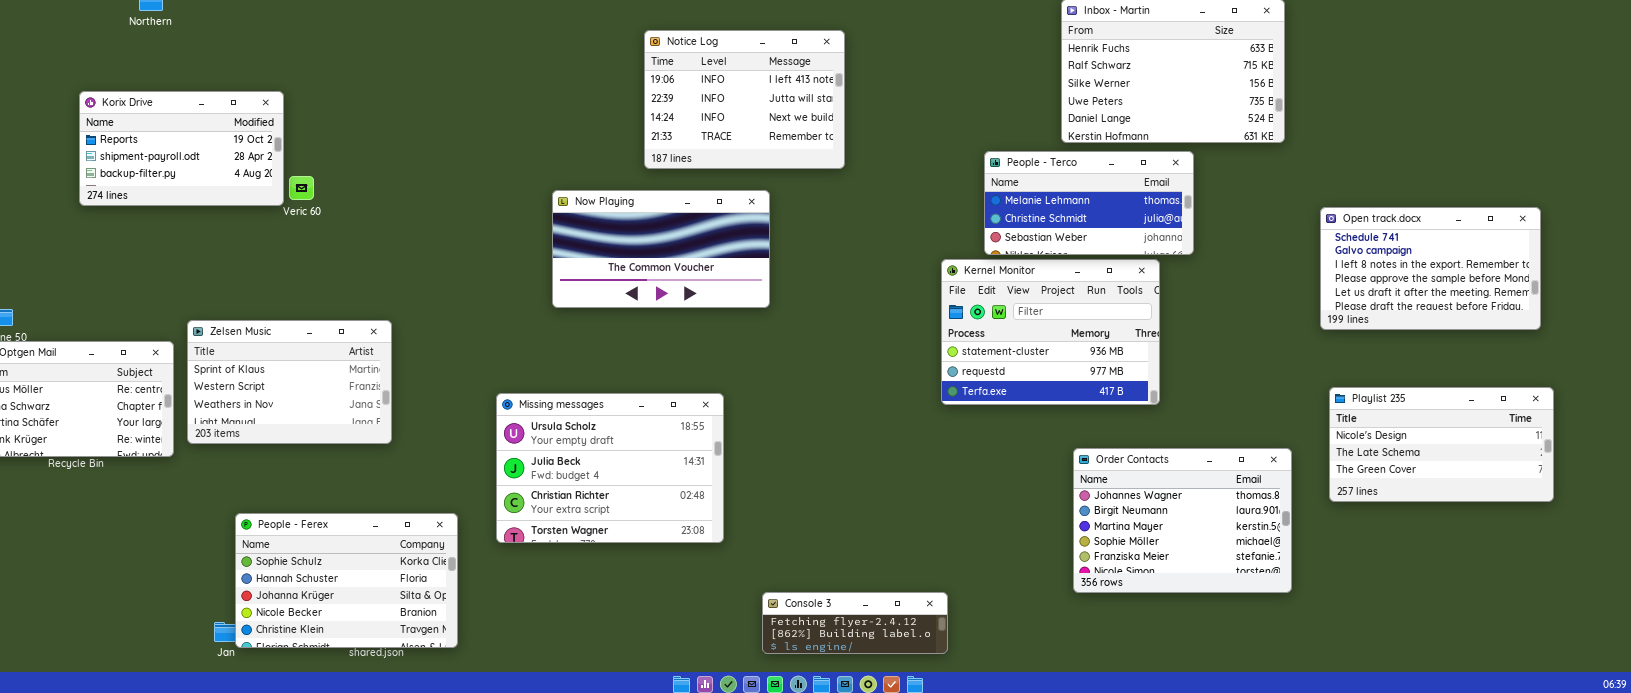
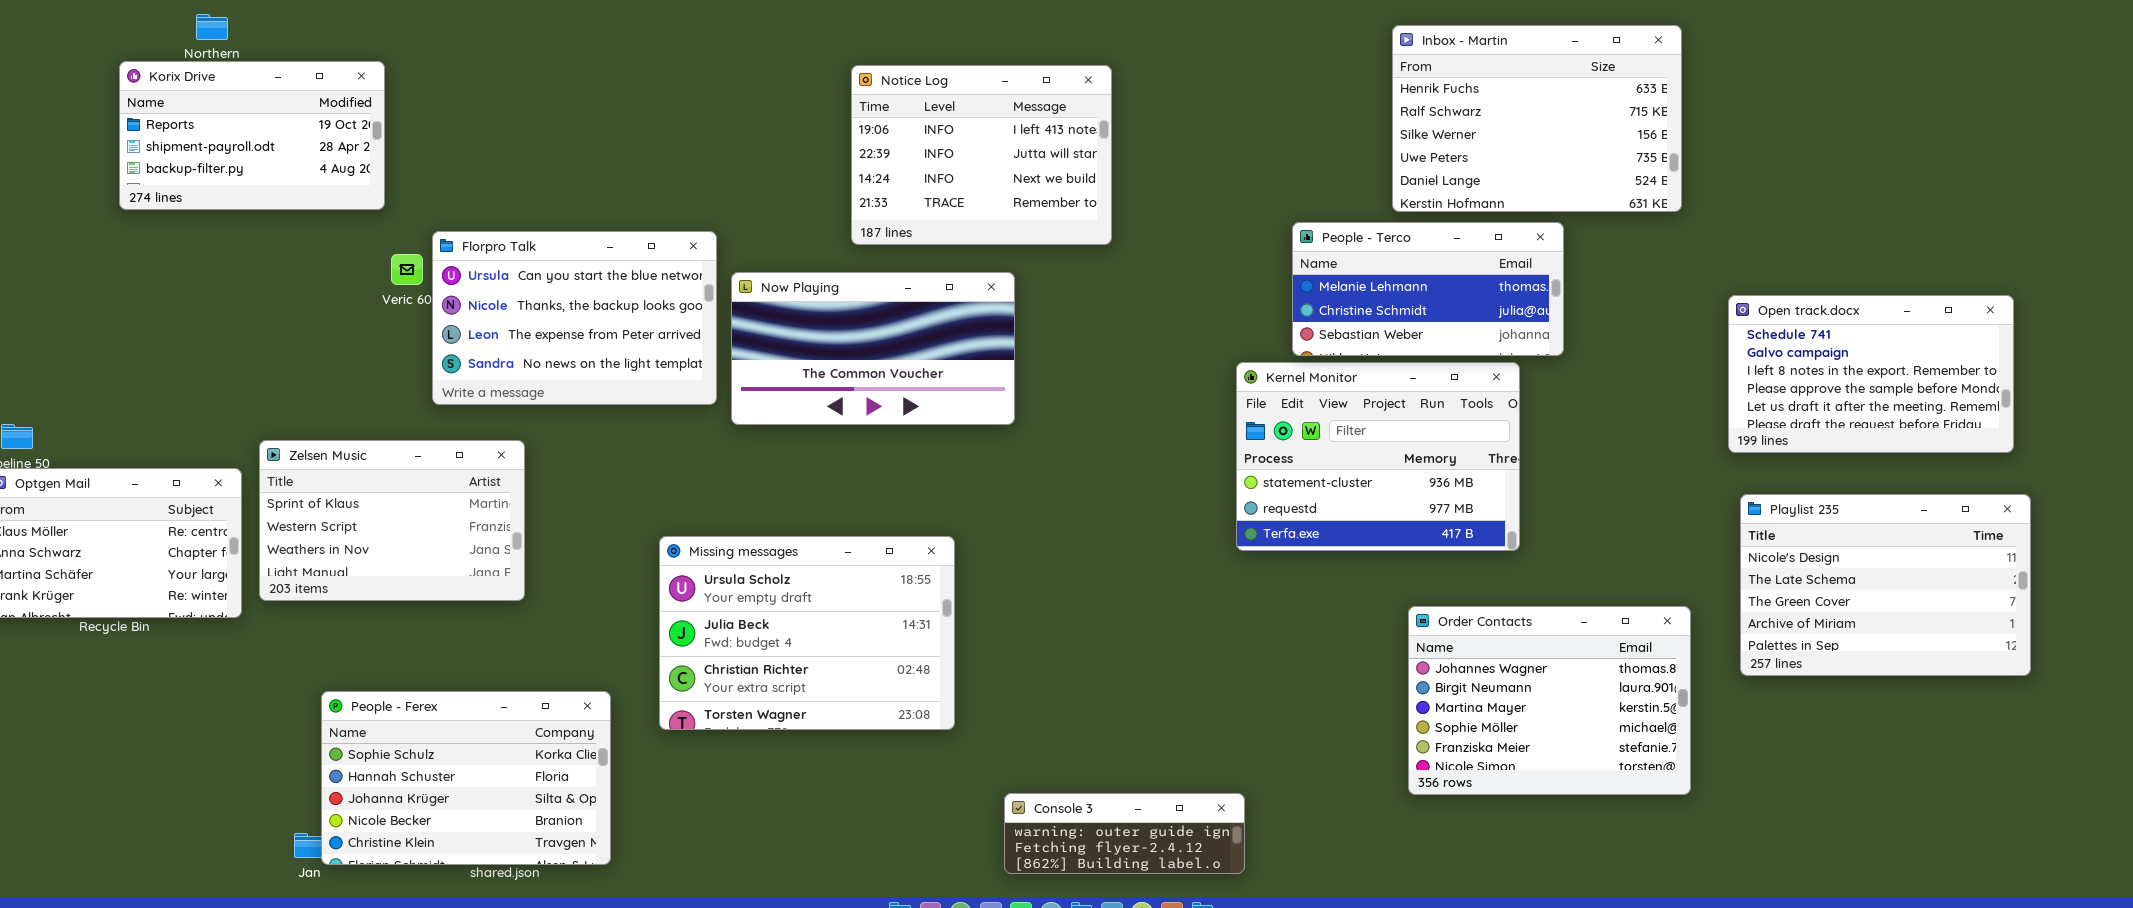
Korix Drive: [79,91,284,206] -> [119,61,385,210], moved
Florpro Talk: none -> [432,231,717,405], opened
Playlist 235: [1329,387,1554,502] -> [1740,494,2031,676], resized
Console 3: [762,592,948,654] -> [1004,793,1245,874], scrolled up 1 row

